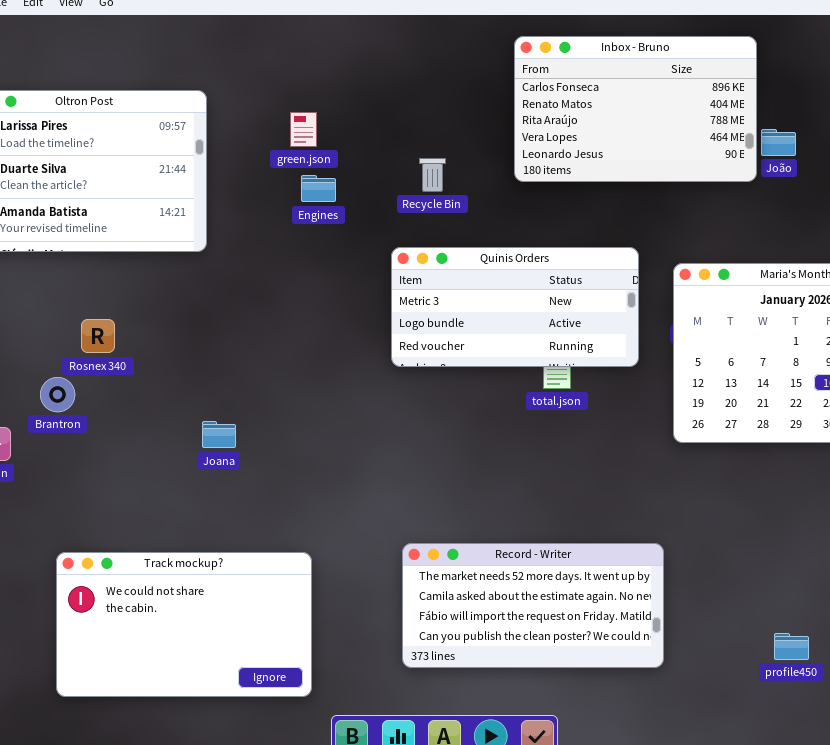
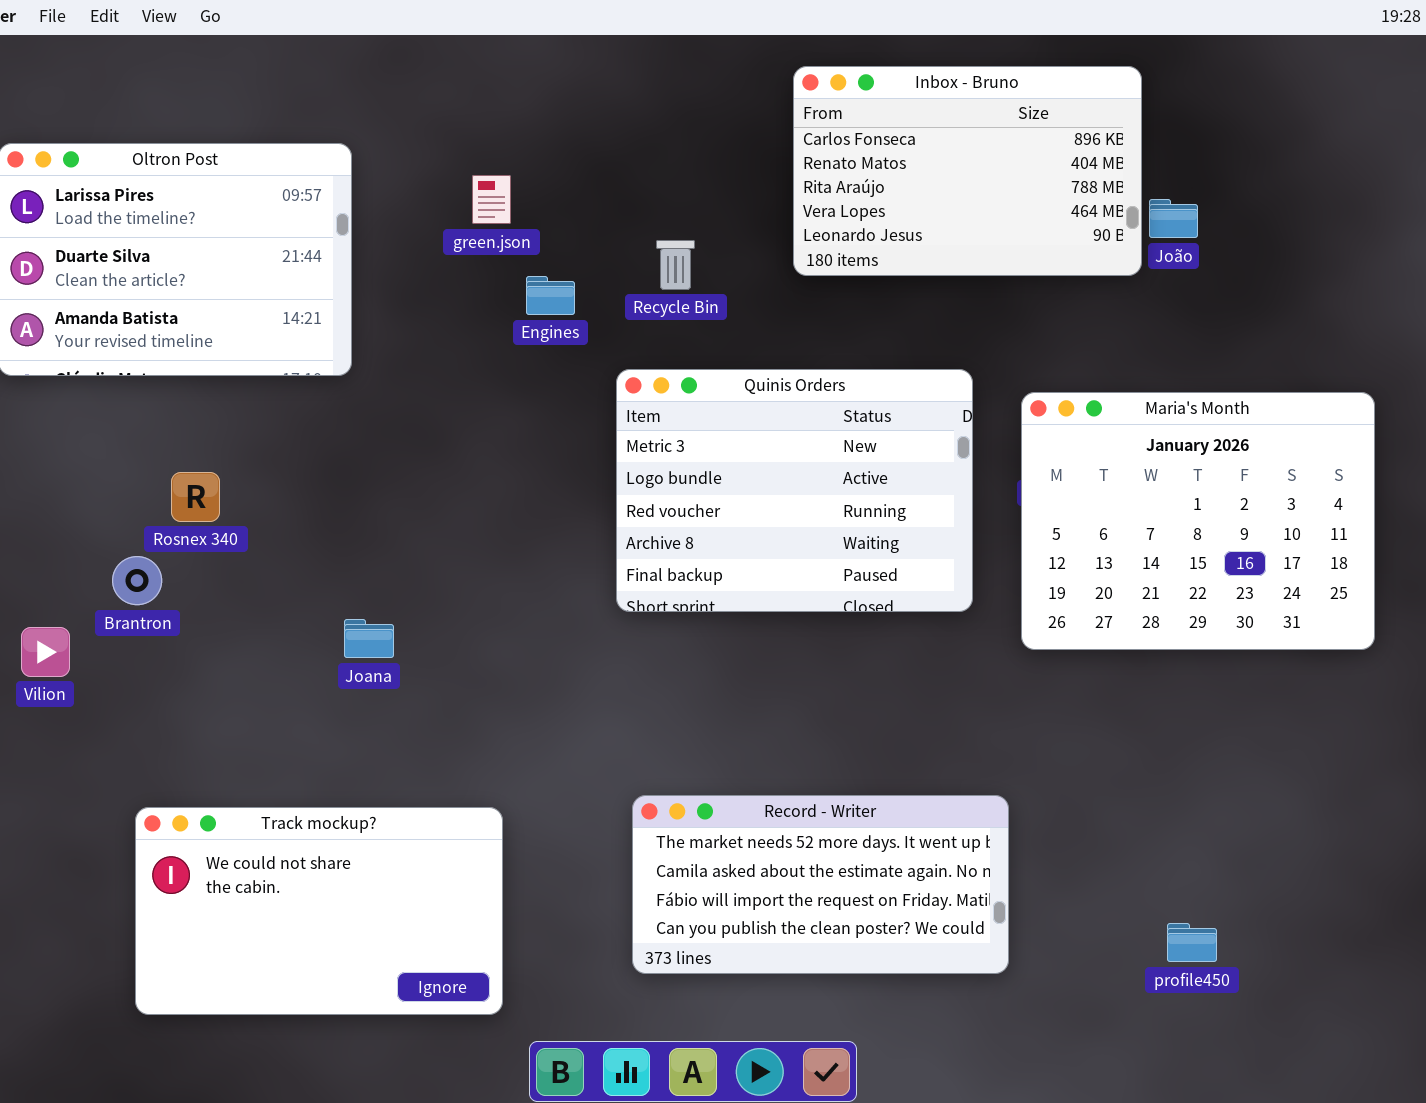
Engines: [301,175,336,202] -> [526,276,575,315], moved
Quinis Orders: [391,247,639,367] -> [616,369,973,612], resized

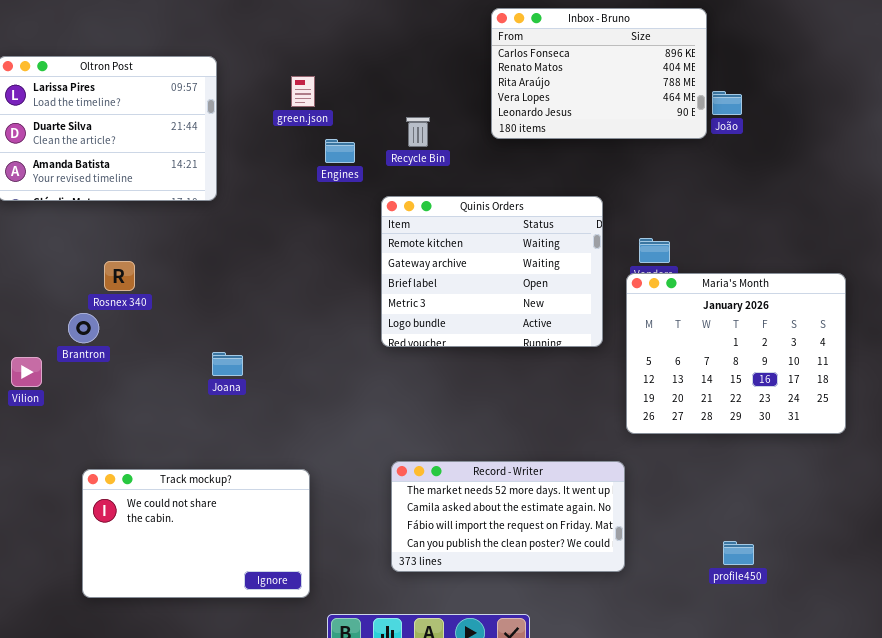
Quinis Orders: [616,369,973,612] -> [381,196,603,347], scrolled up 3 rows
Maria's Month: [1021,392,1375,650] -> [626,273,846,434], moved

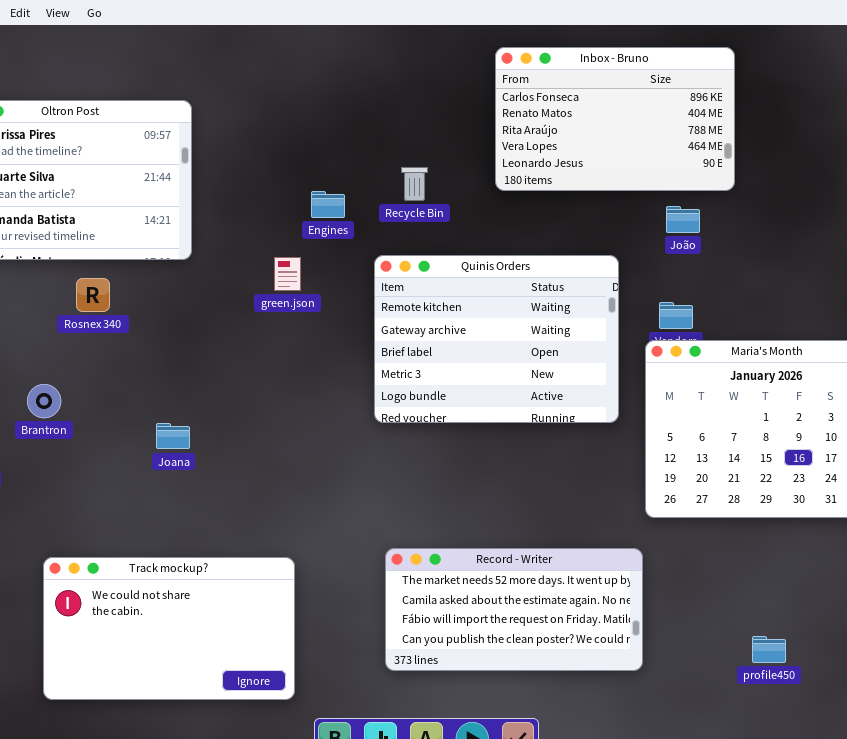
green.json: [291,76,315,107] -> [274,257,301,291], moved
João: [712,91,742,115] -> [666,206,700,233], moved
Rosnex 340: [104,261,135,291] -> [76,278,110,312], moved
Joana: [212,352,243,376] -> [156,423,190,449], moved

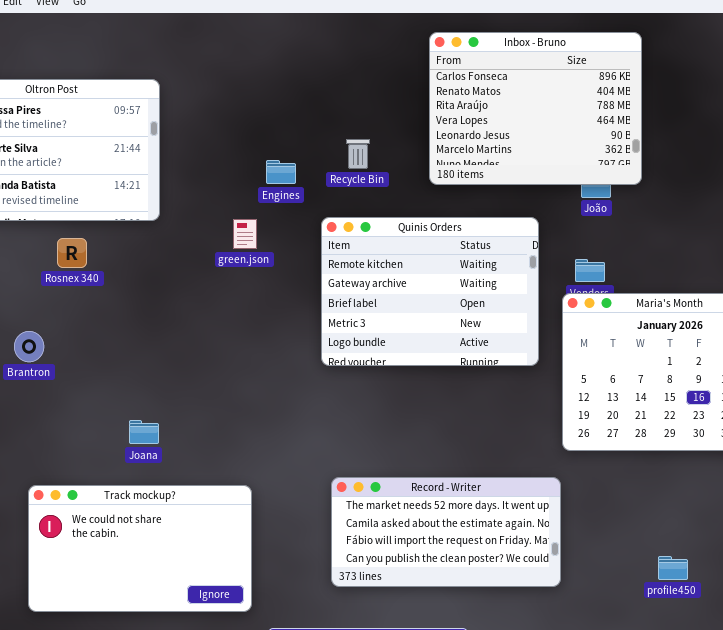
Inbox - Bruno: [495,47,735,191] -> [429,32,642,185], resized
Joana: [156,423,190,449] -> [129,420,159,444], moved

